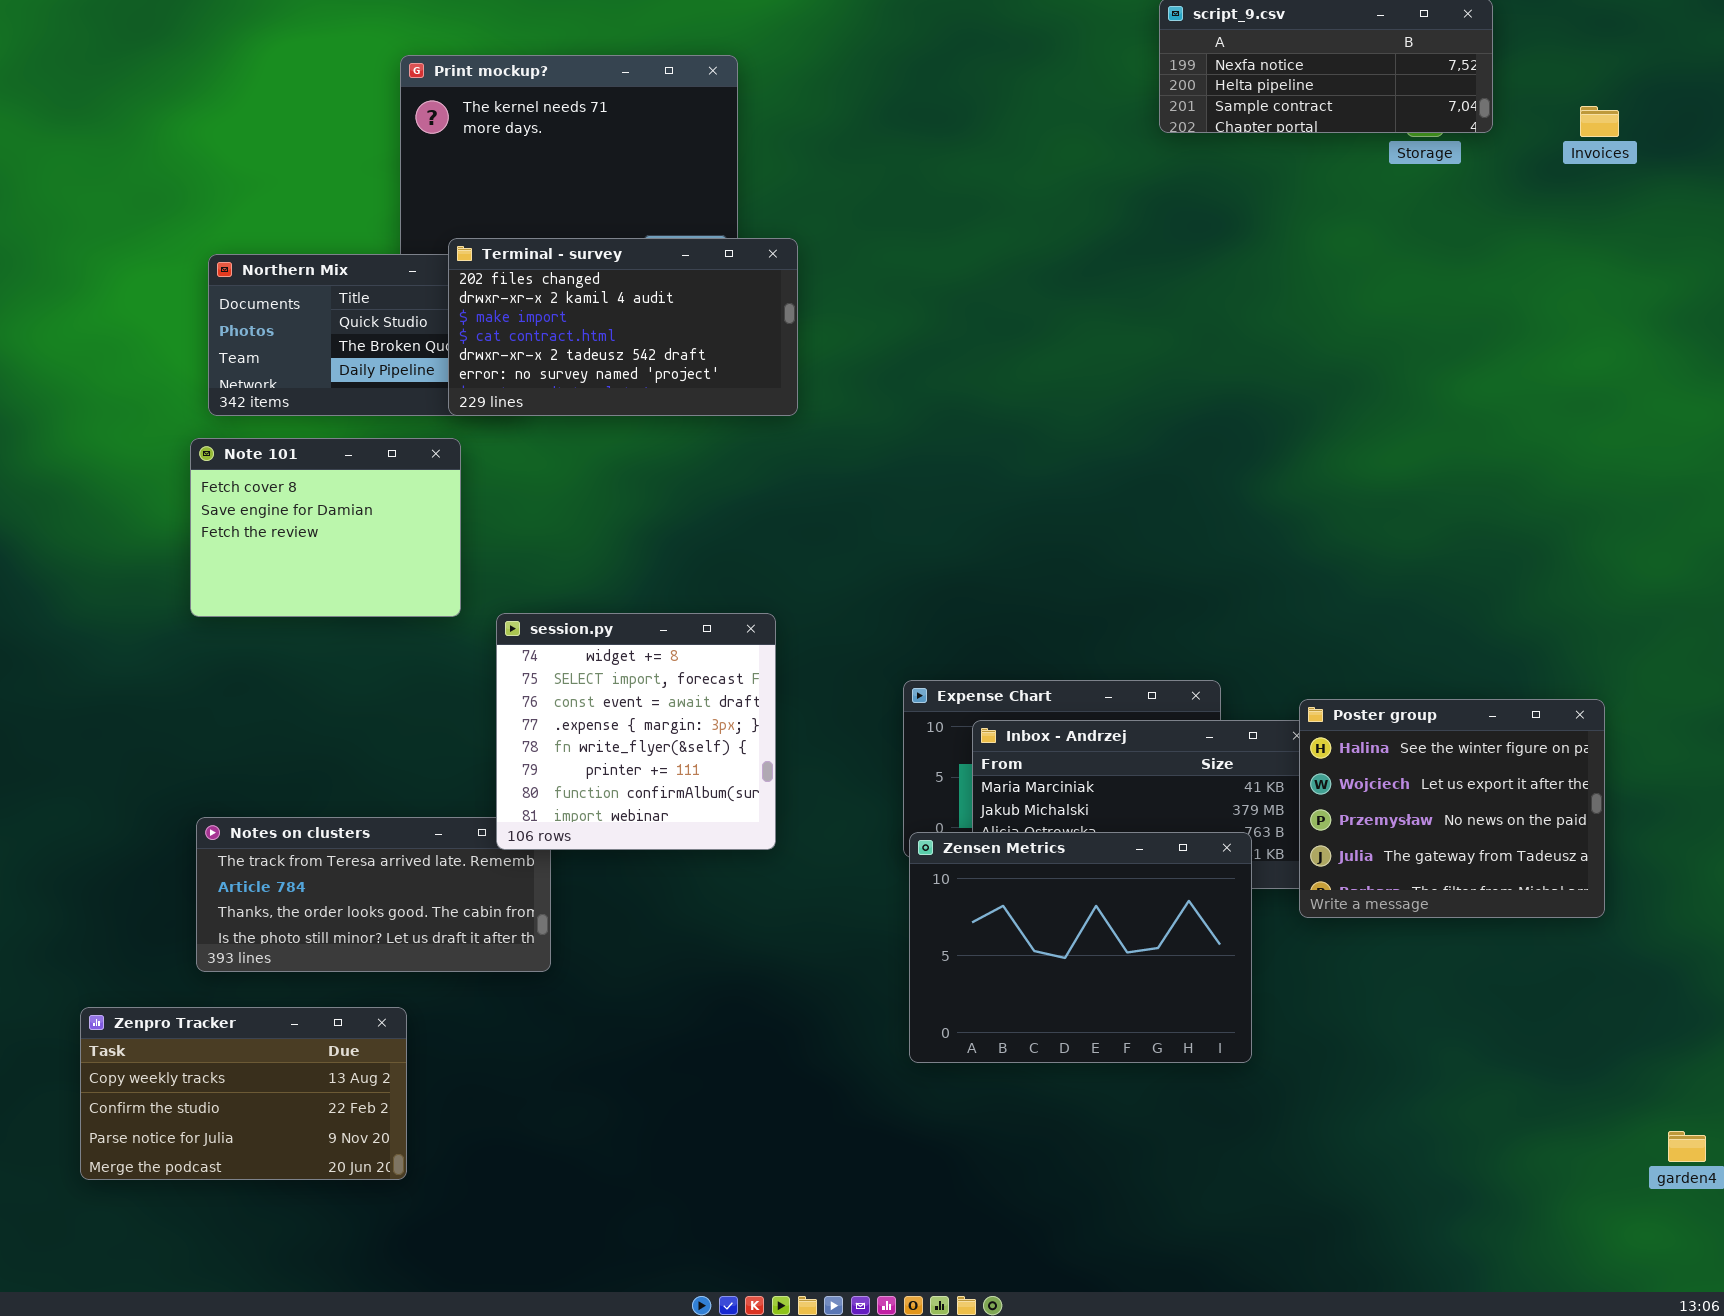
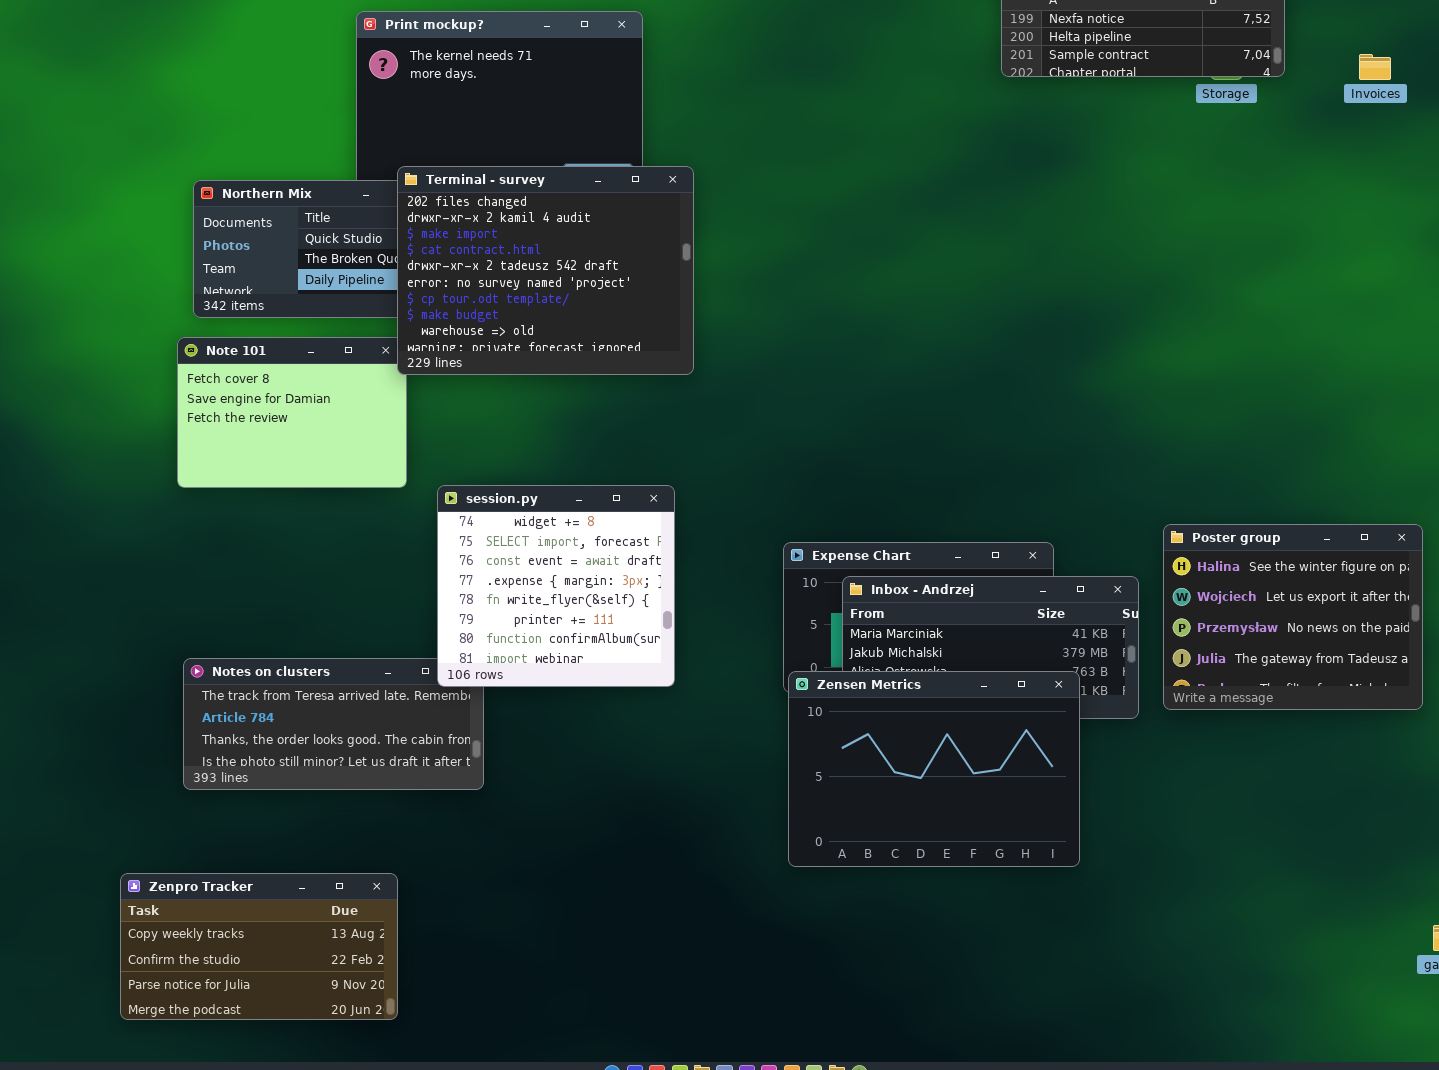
Terminal - survey: [448,238,798,416] -> [397,166,694,375], resized
Poster group: [1299,699,1605,918] -> [1163,524,1423,710], moved
Zenpro Tracker: [80,1007,407,1180] -> [120,873,398,1020], moved

